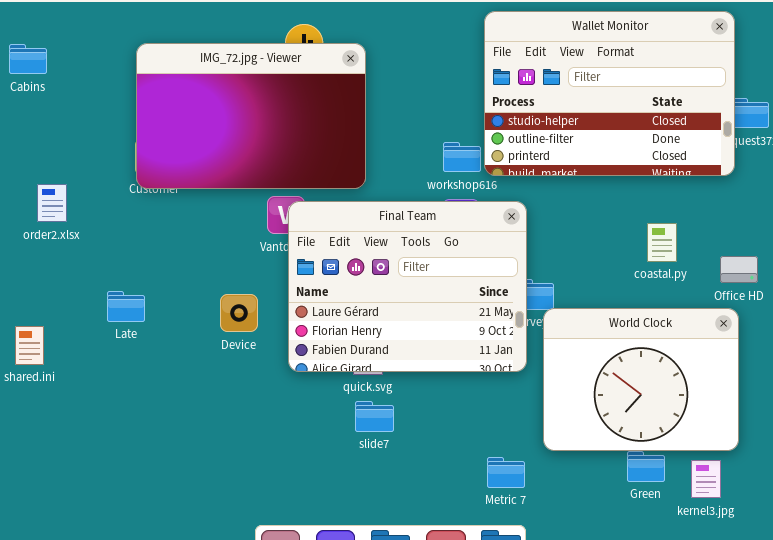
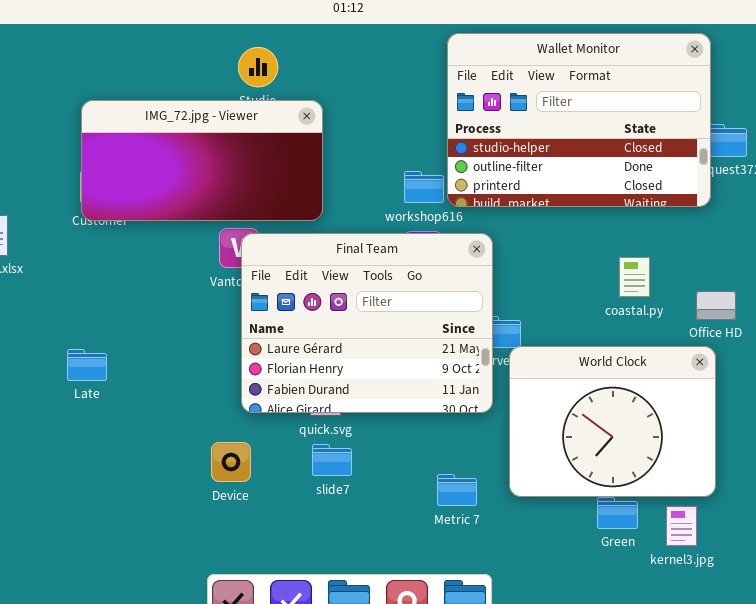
IMG_72.jpg - Viewer: [136,43,366,189] -> [81,100,323,221], resized
Late: [107,291,145,322] -> [67,349,107,381], moved
Device: [220,294,258,332] -> [211,442,251,482], moved
Metric 7: [487,457,525,488] -> [437,474,477,506], moved

